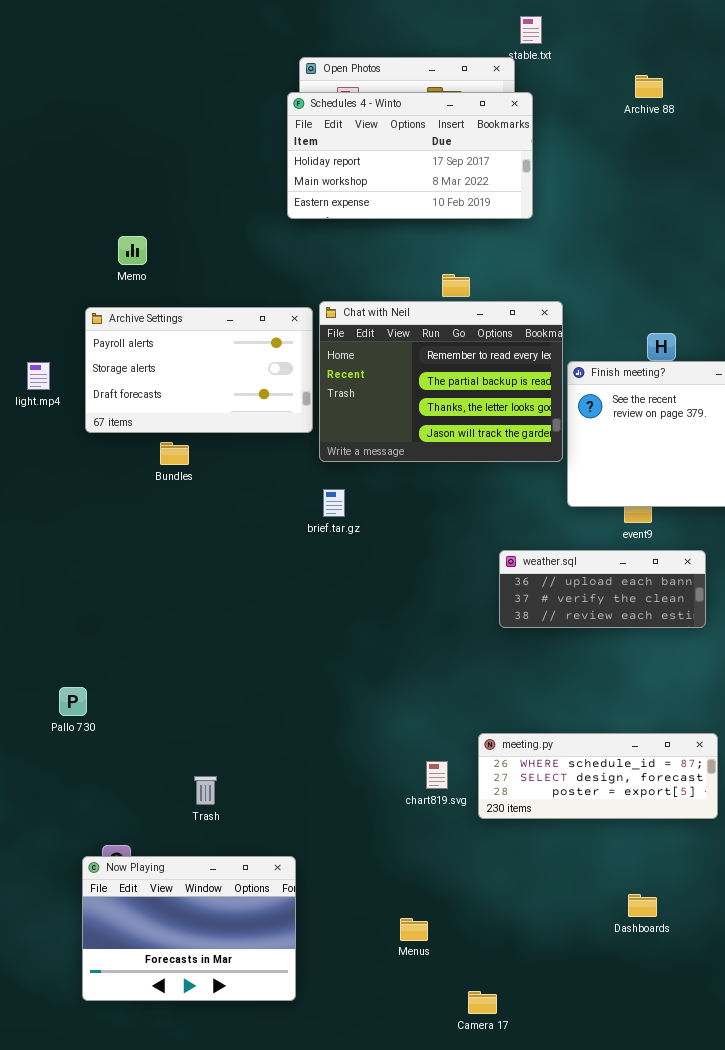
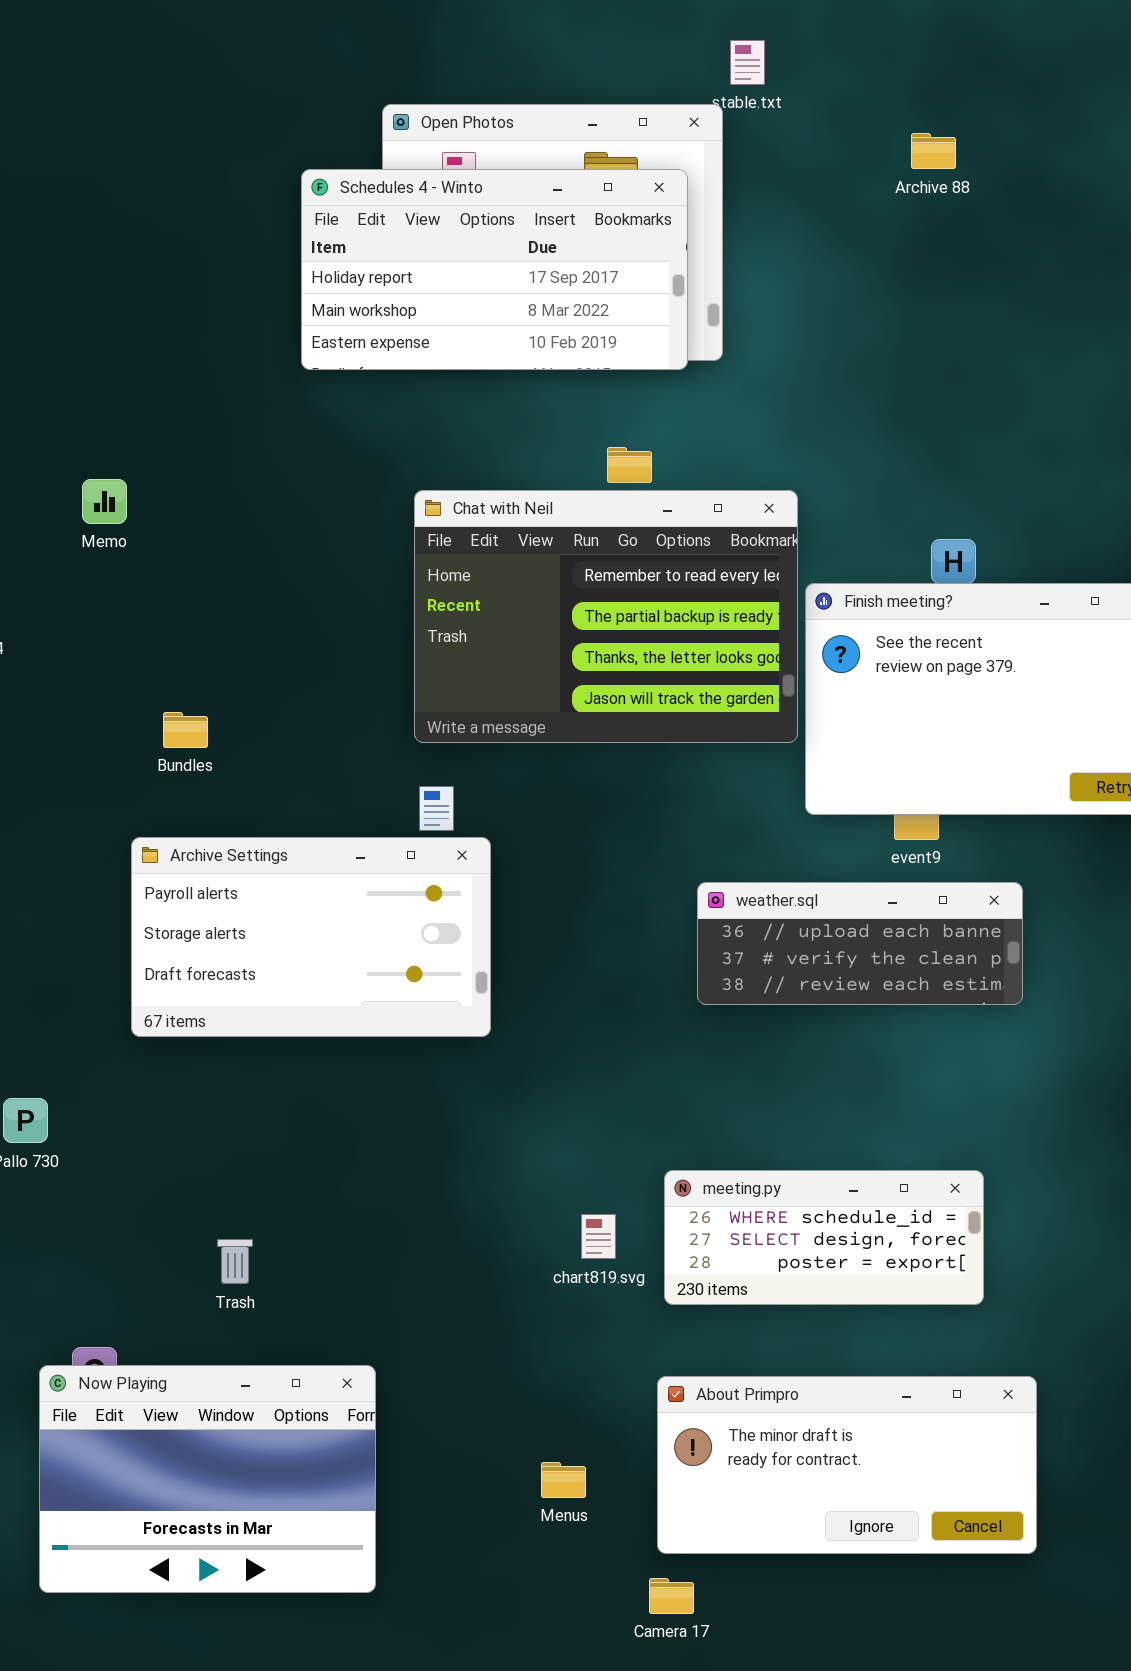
Schedules 4 - Winto: [287,92,533,219] -> [301,169,688,370], moved
Memo: [118,236,147,265] -> [82,479,127,524], moved
Archive Settings: [85,307,313,433] -> [131,837,491,1037], moved
meeting.py: [478,733,718,819] -> [664,1170,984,1305], resized
About Primpro: none -> [657,1376,1037,1554], opened

